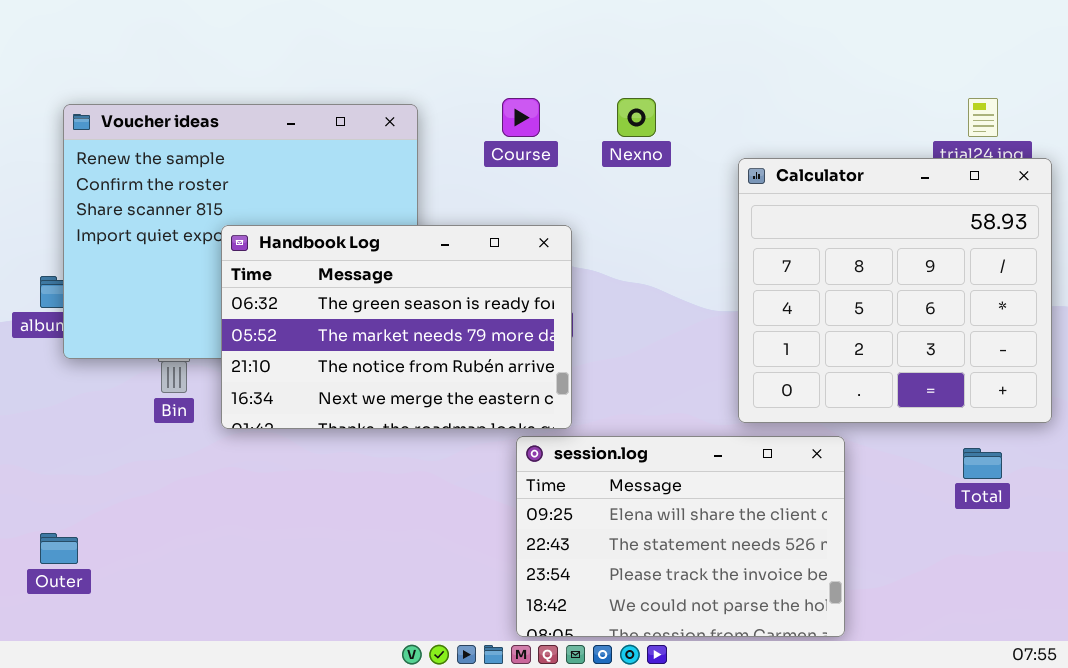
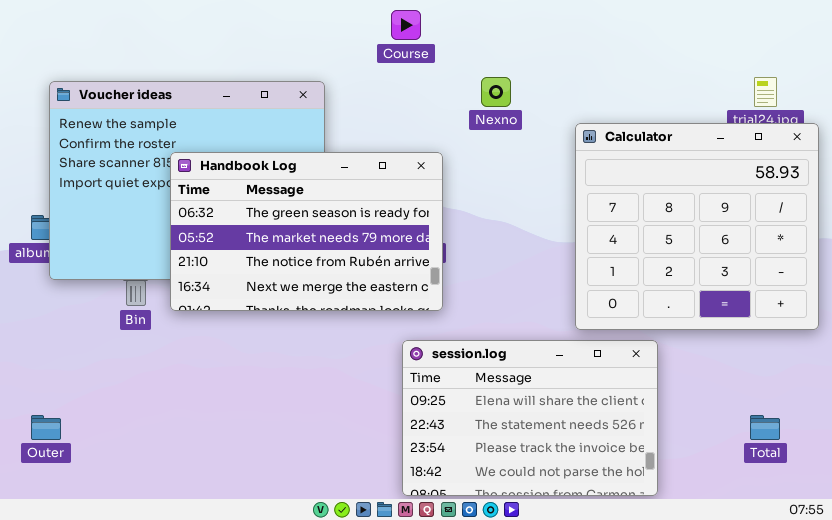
Course: [502,98,540,137] -> [391,10,421,40], moved
Handbook Log: [221,225,572,429] -> [170,152,443,311], moved
Total: [963,448,1002,479] -> [750,415,780,440], moved

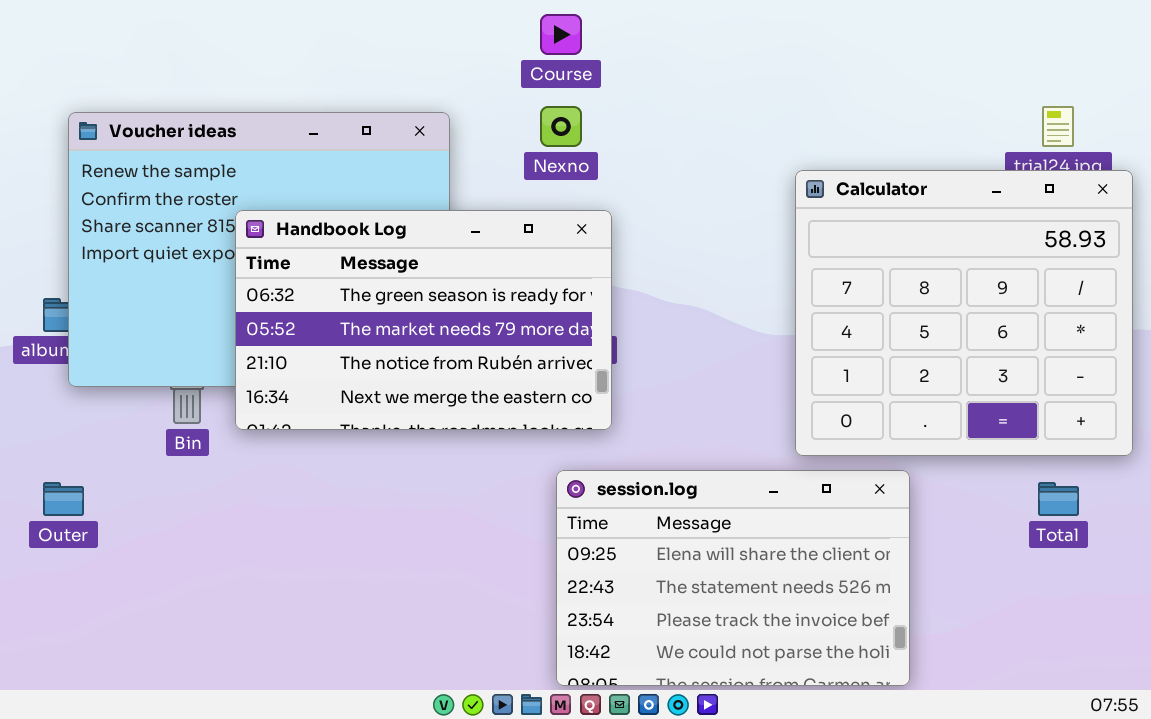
Nexno: [481,77,511,107] -> [540,106,582,147], moved
Outer: [31,415,61,440] -> [43,482,84,516], moved
Total: [750,415,780,440] -> [1038,482,1079,516], moved

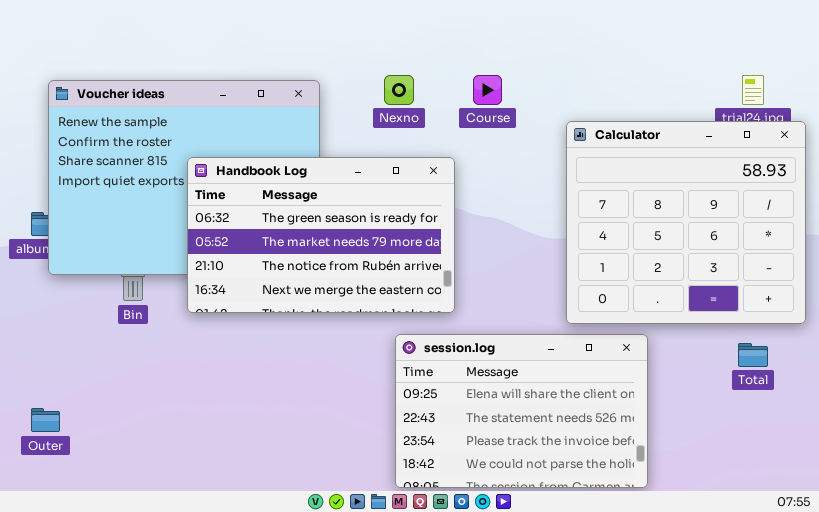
Course: [540,14,582,55] -> [473,75,502,105], moved
Handbook Log: [235,210,612,430] -> [187,157,455,313], moved
Outer: [43,482,84,516] -> [31,408,60,432], moved

